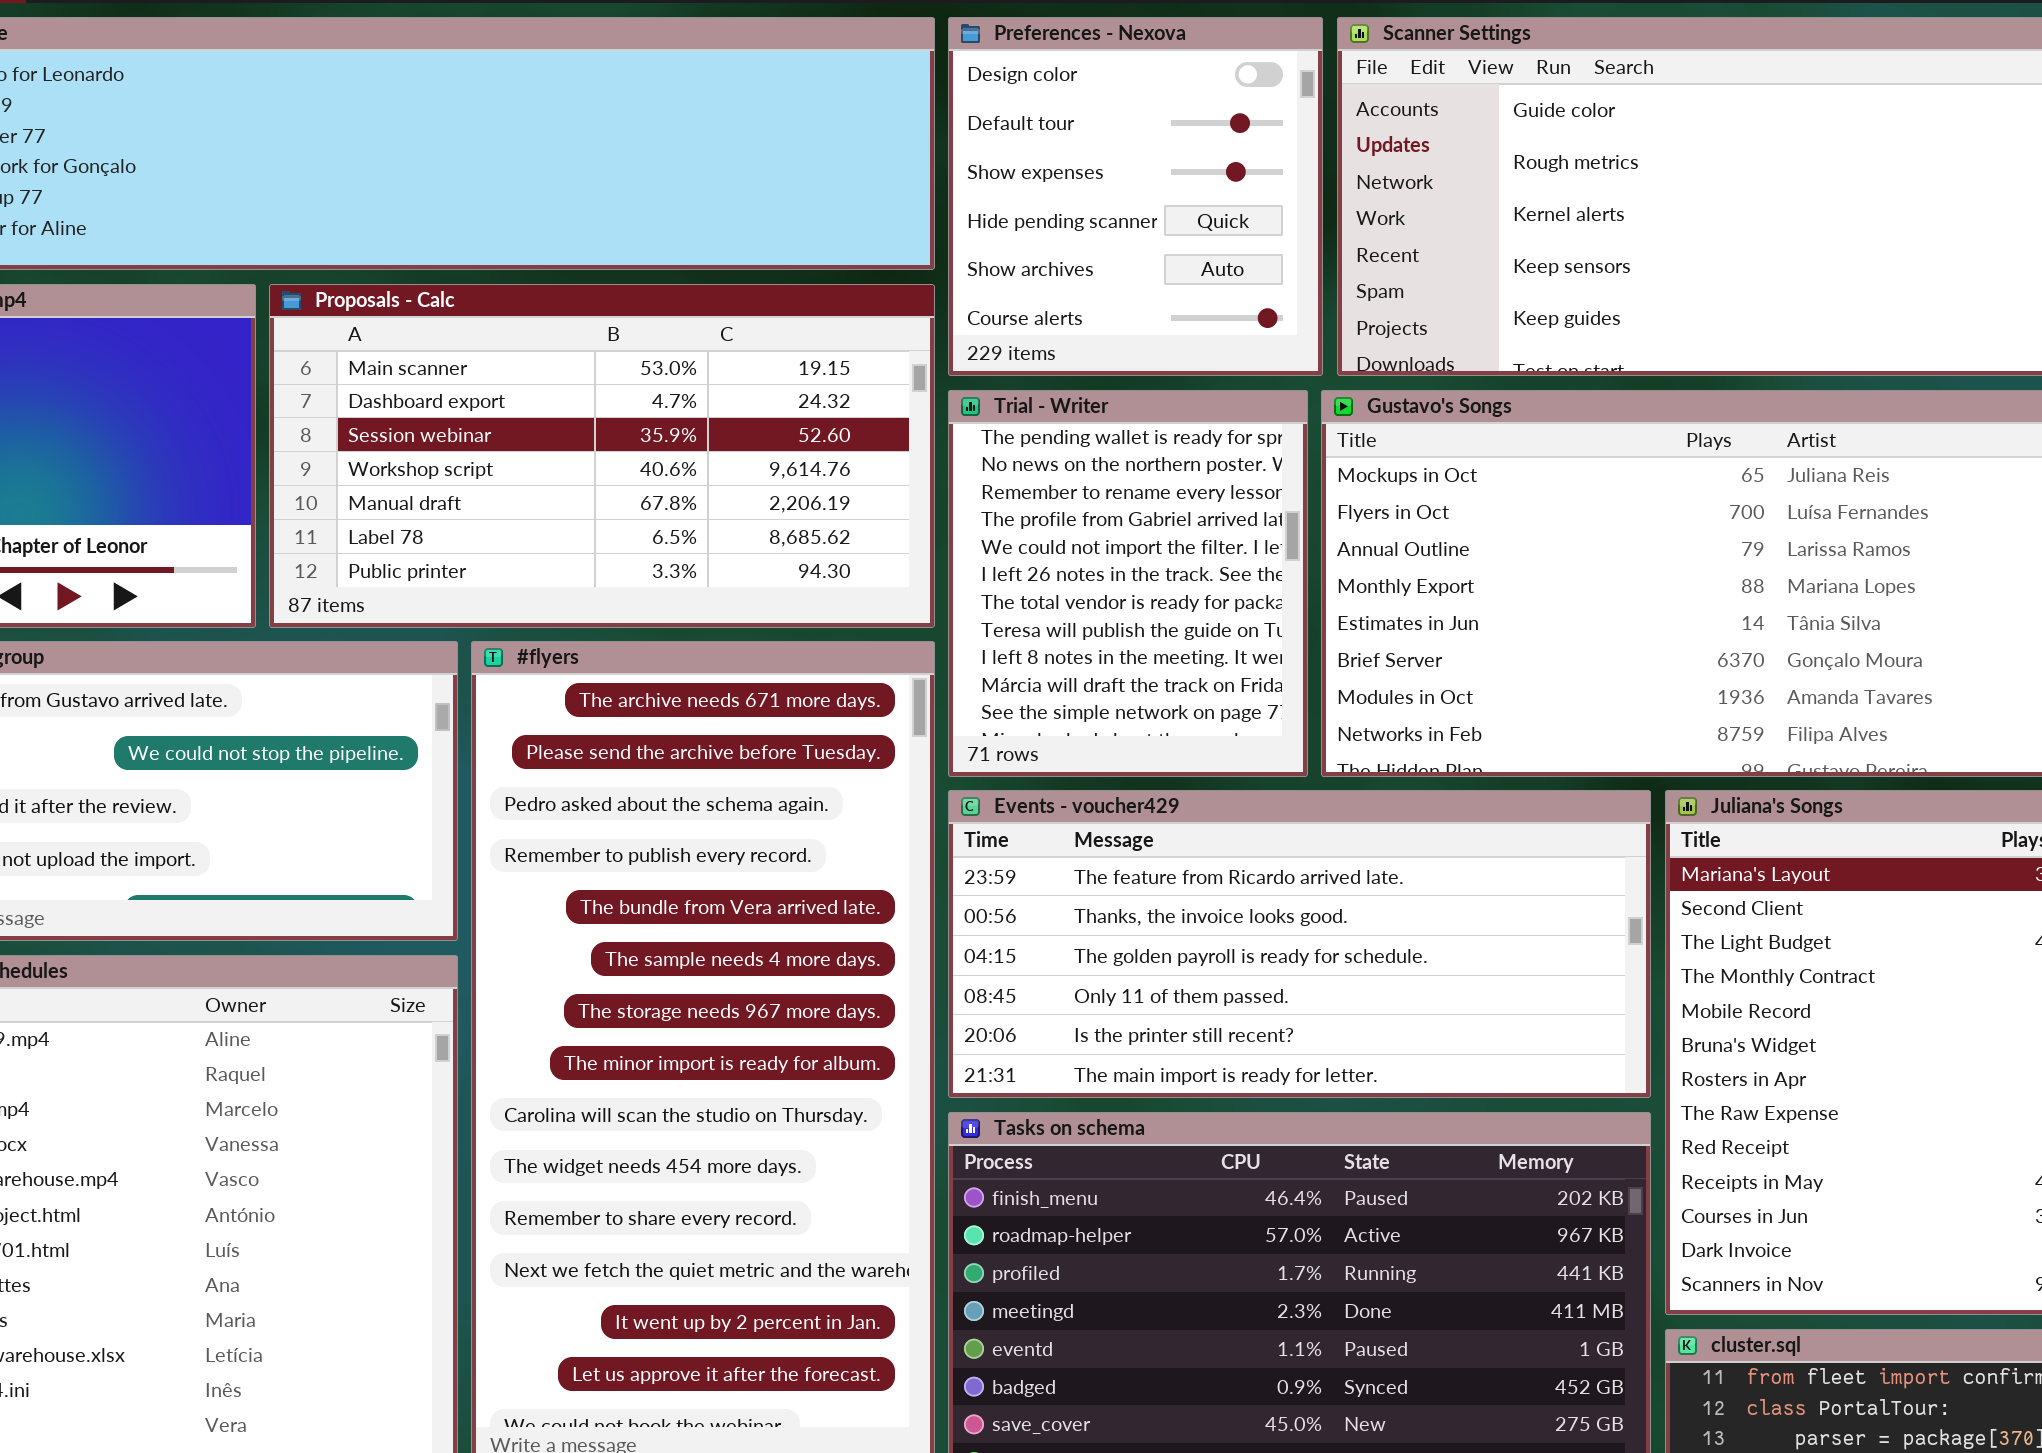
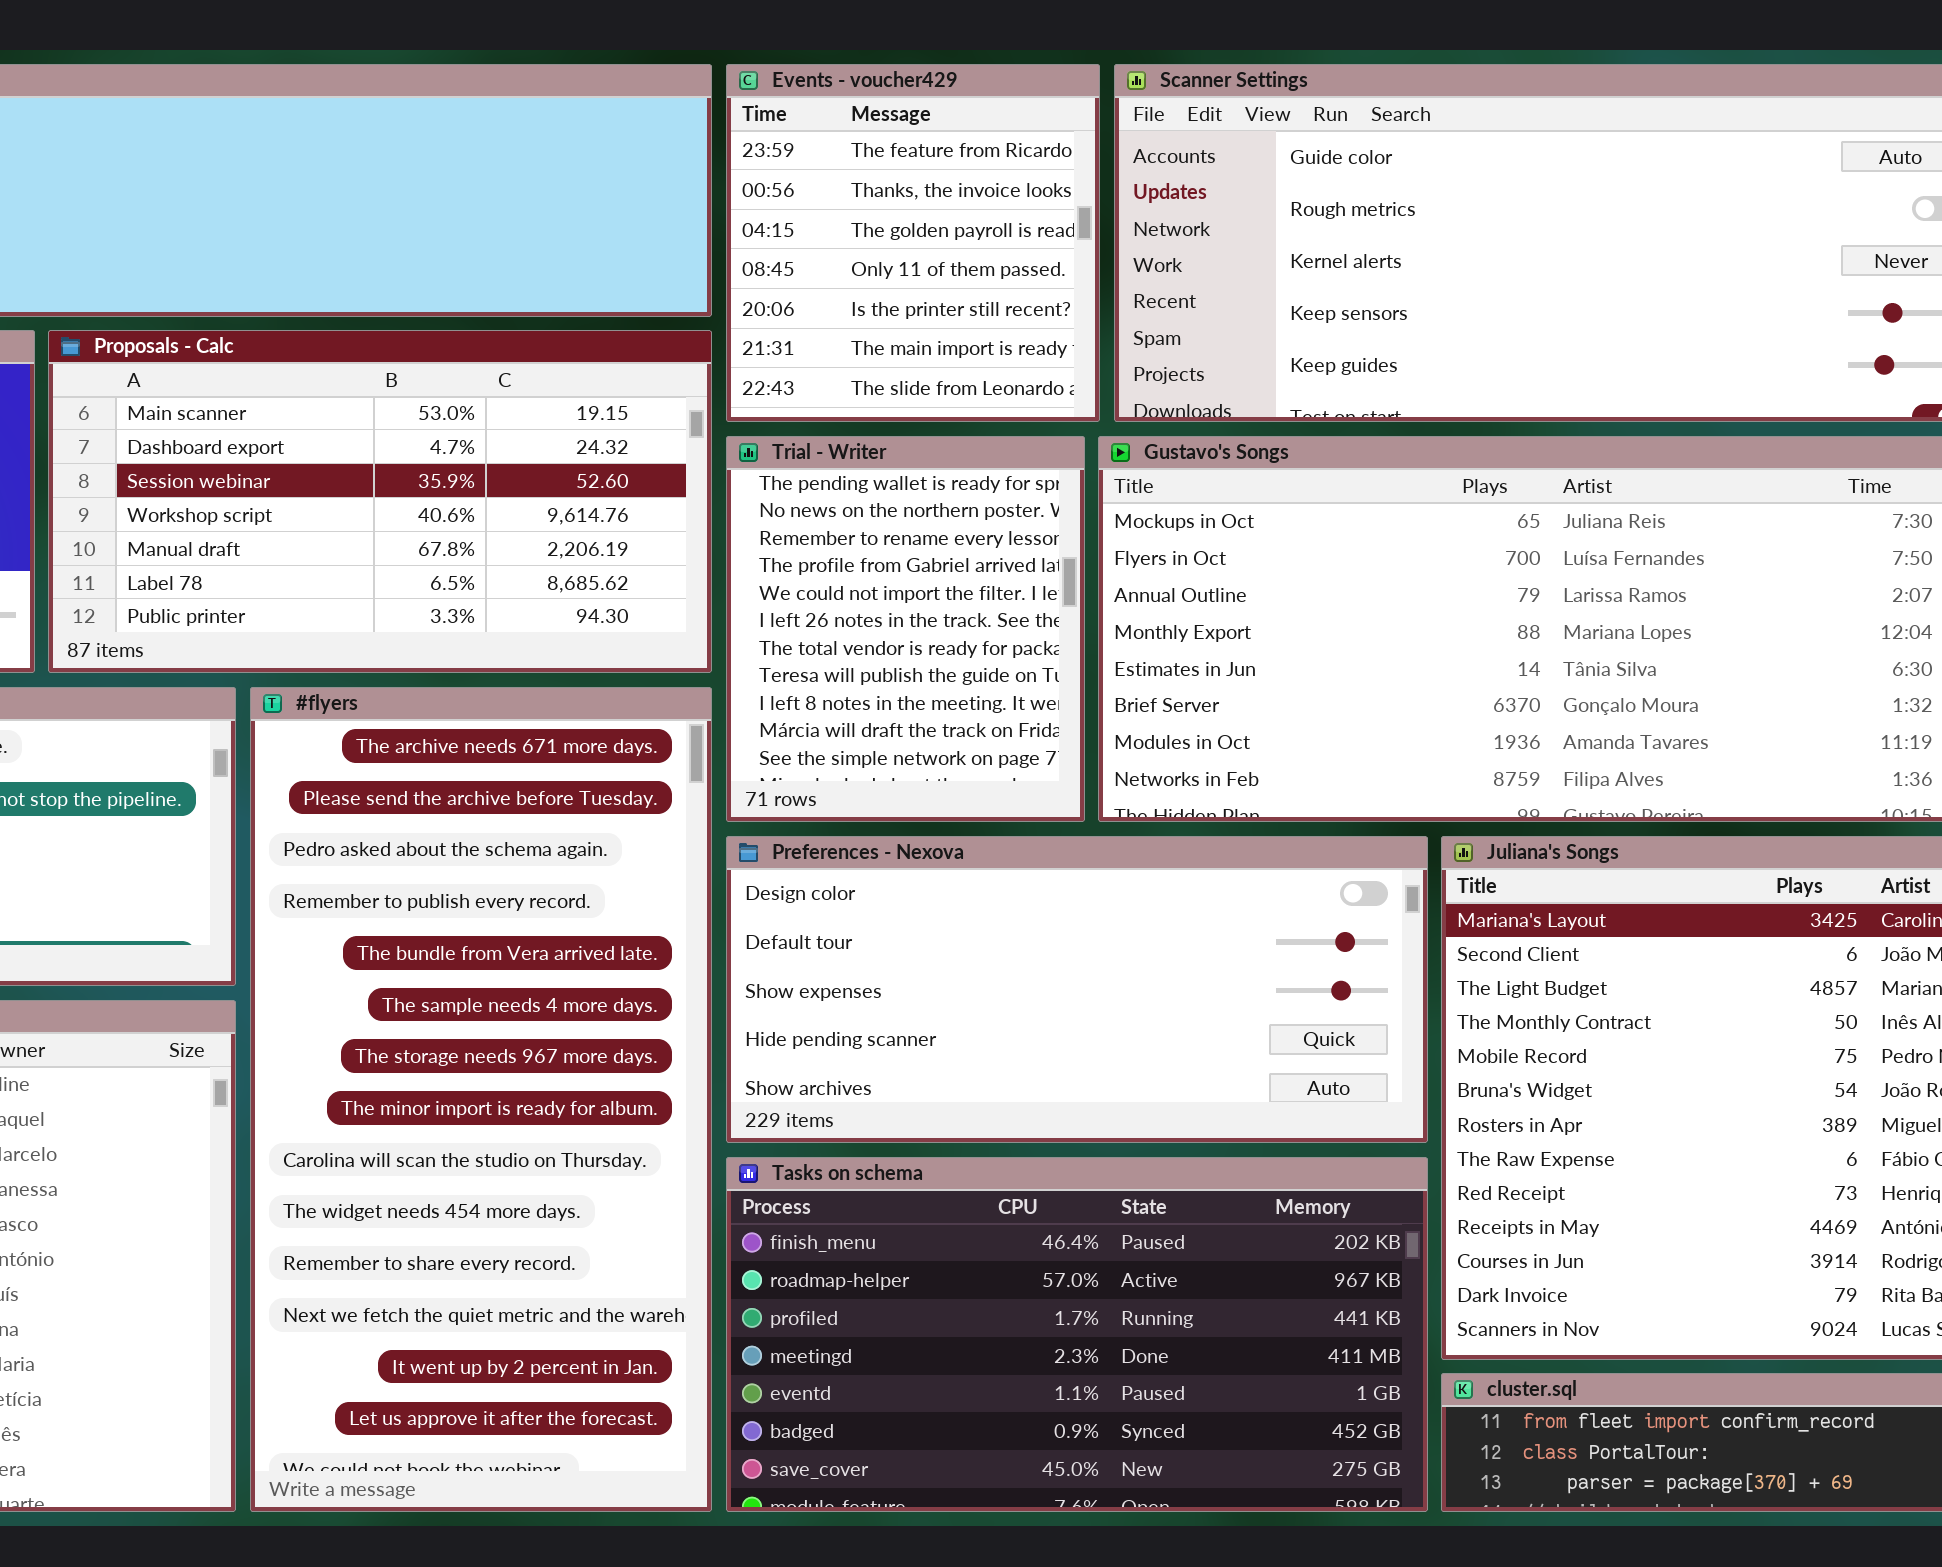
Preferences - Nexova: [948,17,1323,376] -> [726,836,1428,1143], moved, resized
Events - voucher429: [948,790,1651,1098] -> [726,64,1100,422], moved, resized

